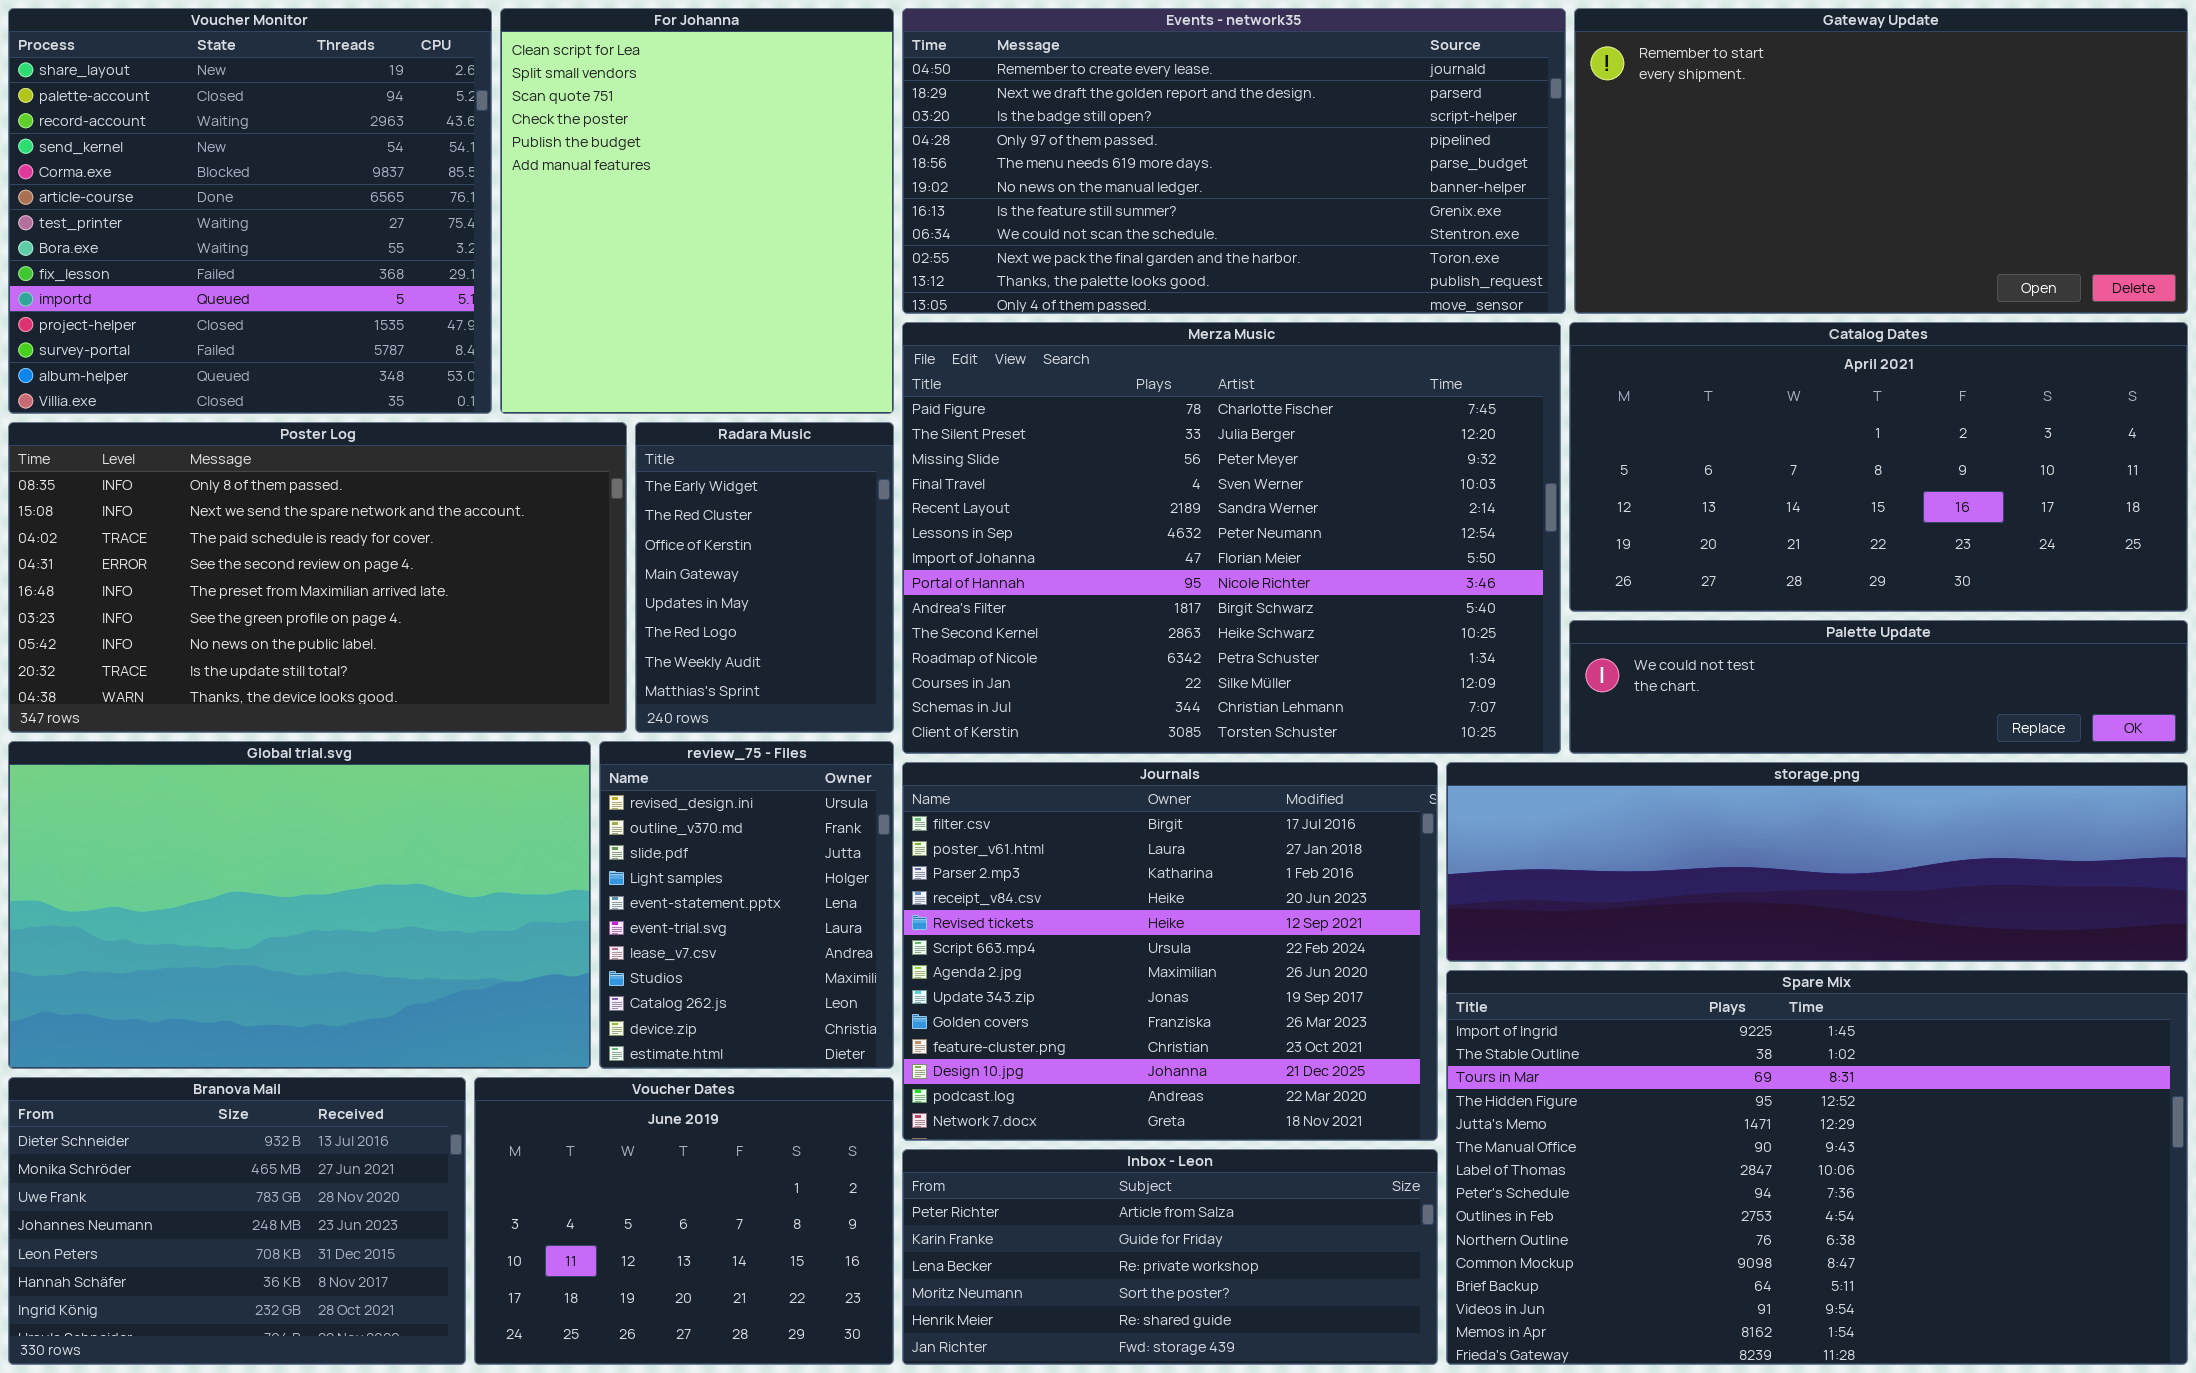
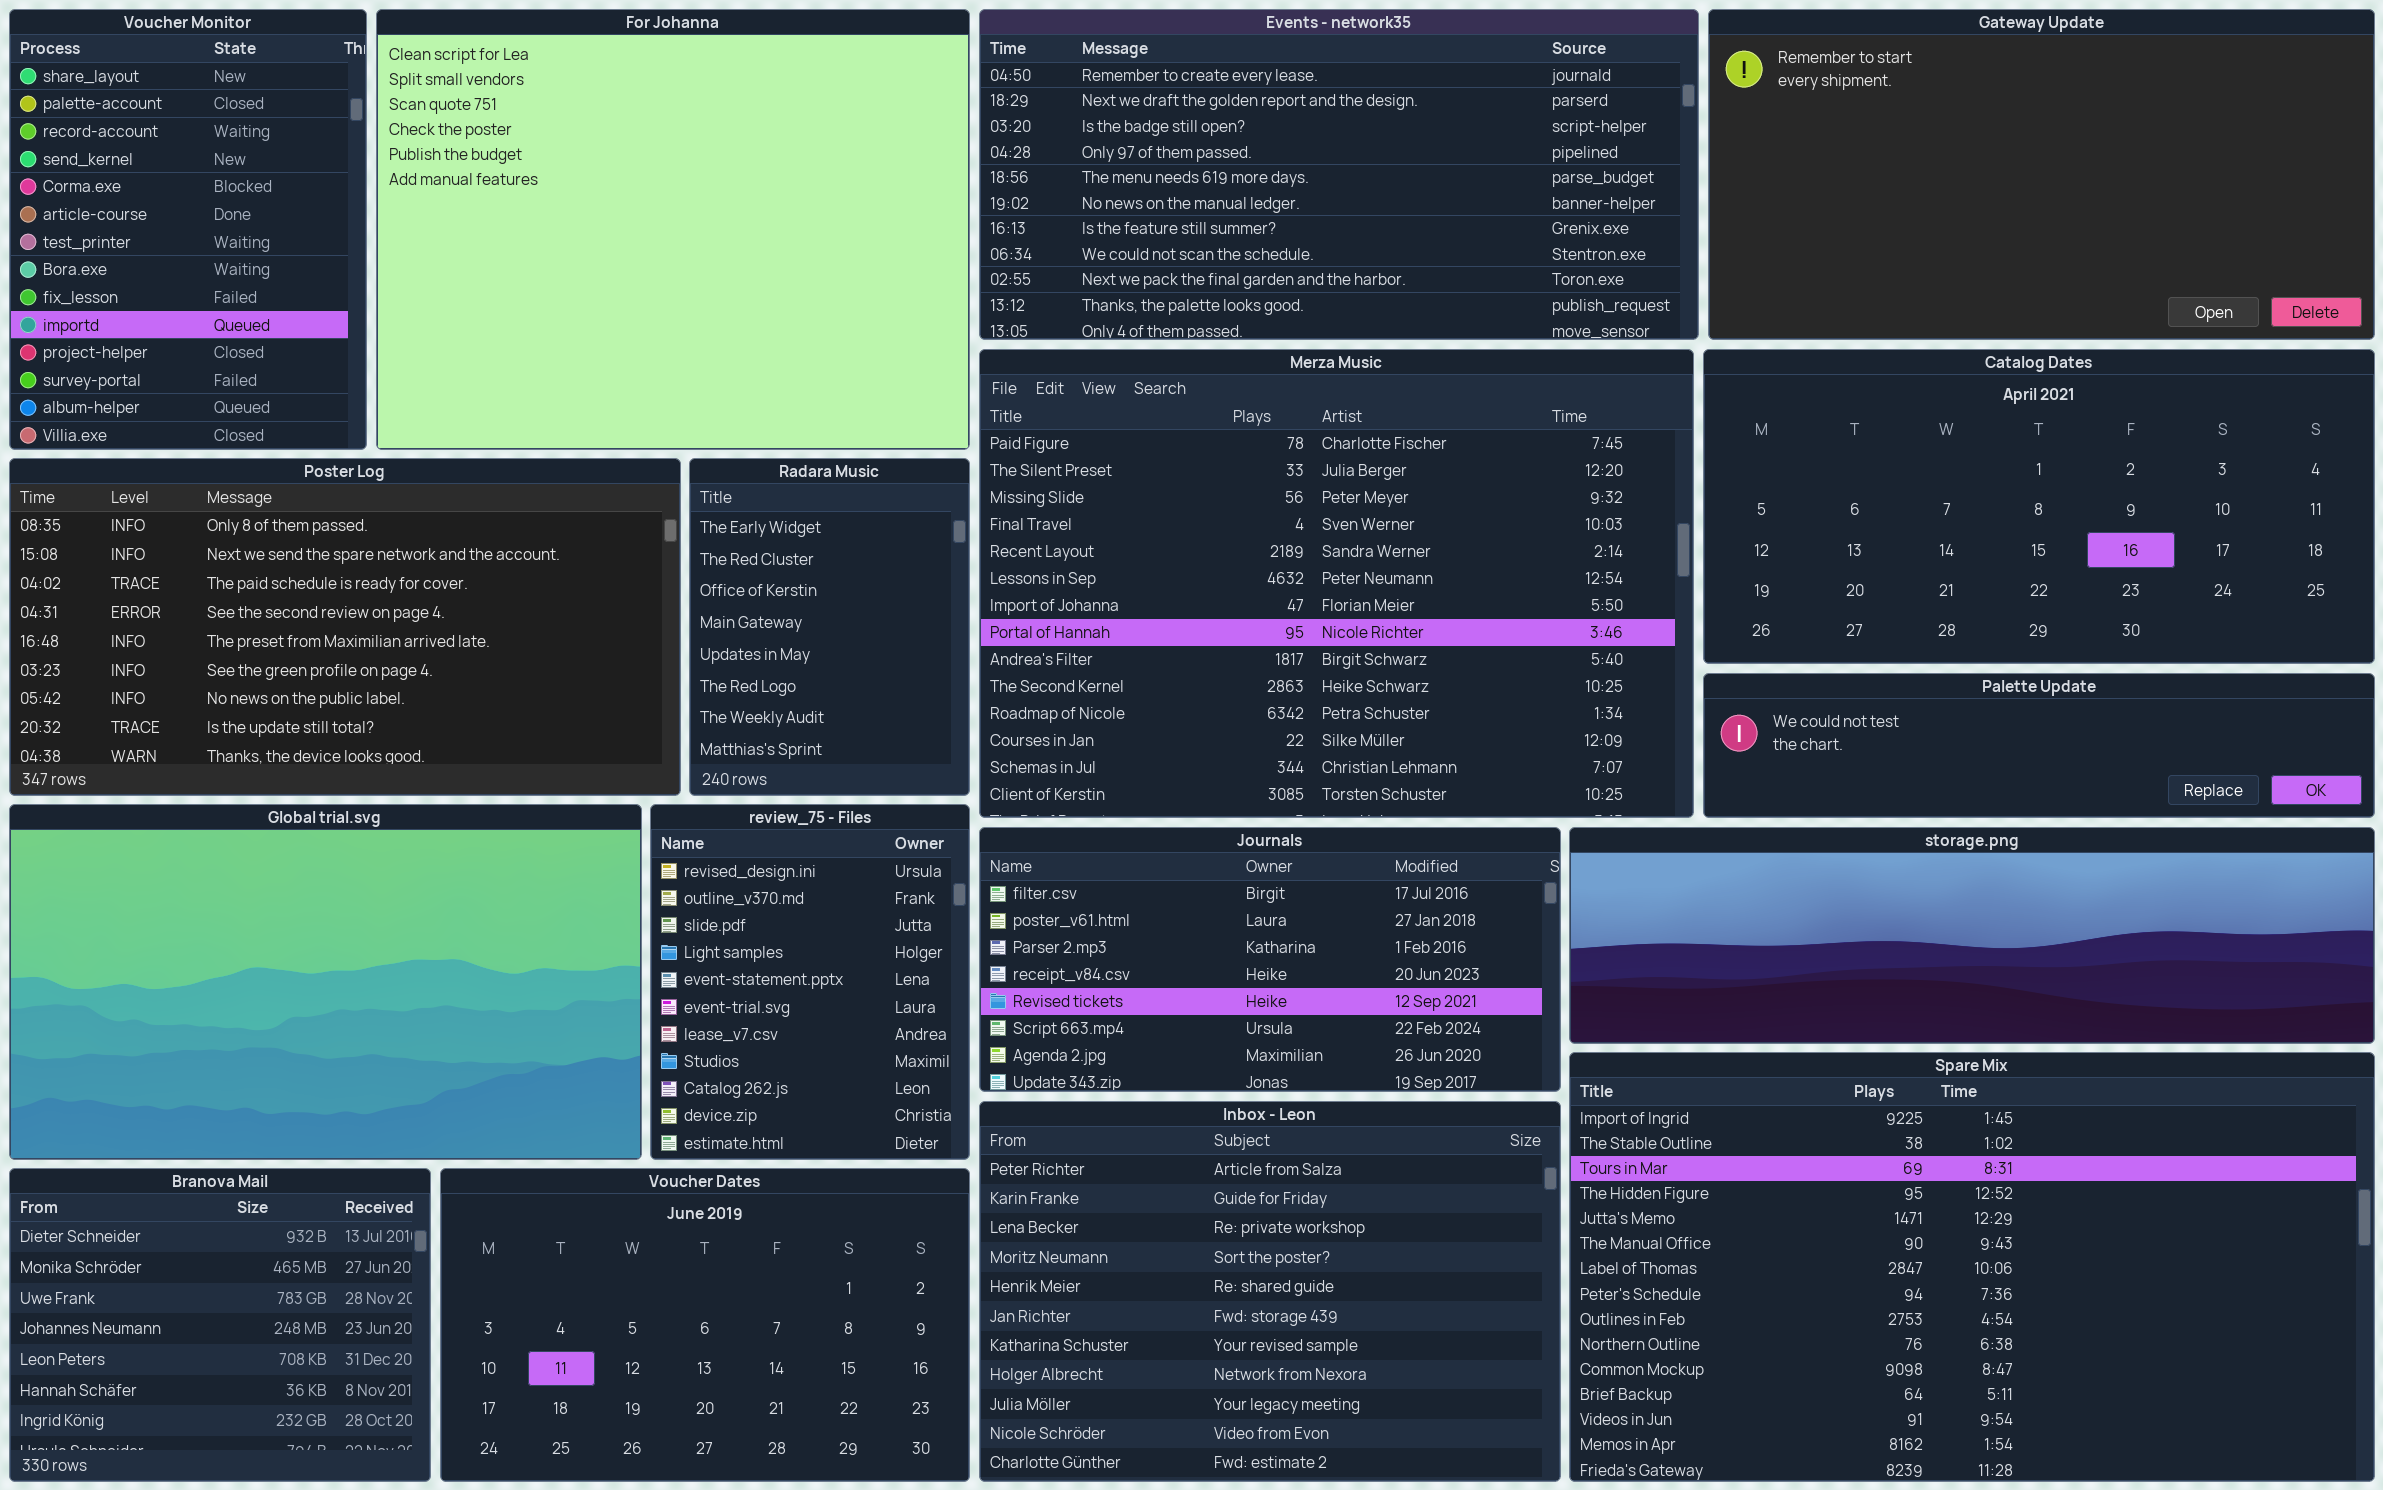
Voucher Monitor: [8,8,492,414] -> [9,9,367,450], resized
For Johanna: [500,8,894,414] -> [376,9,970,450], resized
Journals: [902,762,1438,1141] -> [979,827,1561,1092], resized
Branova Mail: [8,1077,466,1365] -> [9,1168,431,1482], resized
Voucher Dates: [474,1077,894,1365] -> [440,1168,970,1482], resized
Inbox - Leon: [902,1149,1438,1365] -> [979,1101,1561,1482], resized

